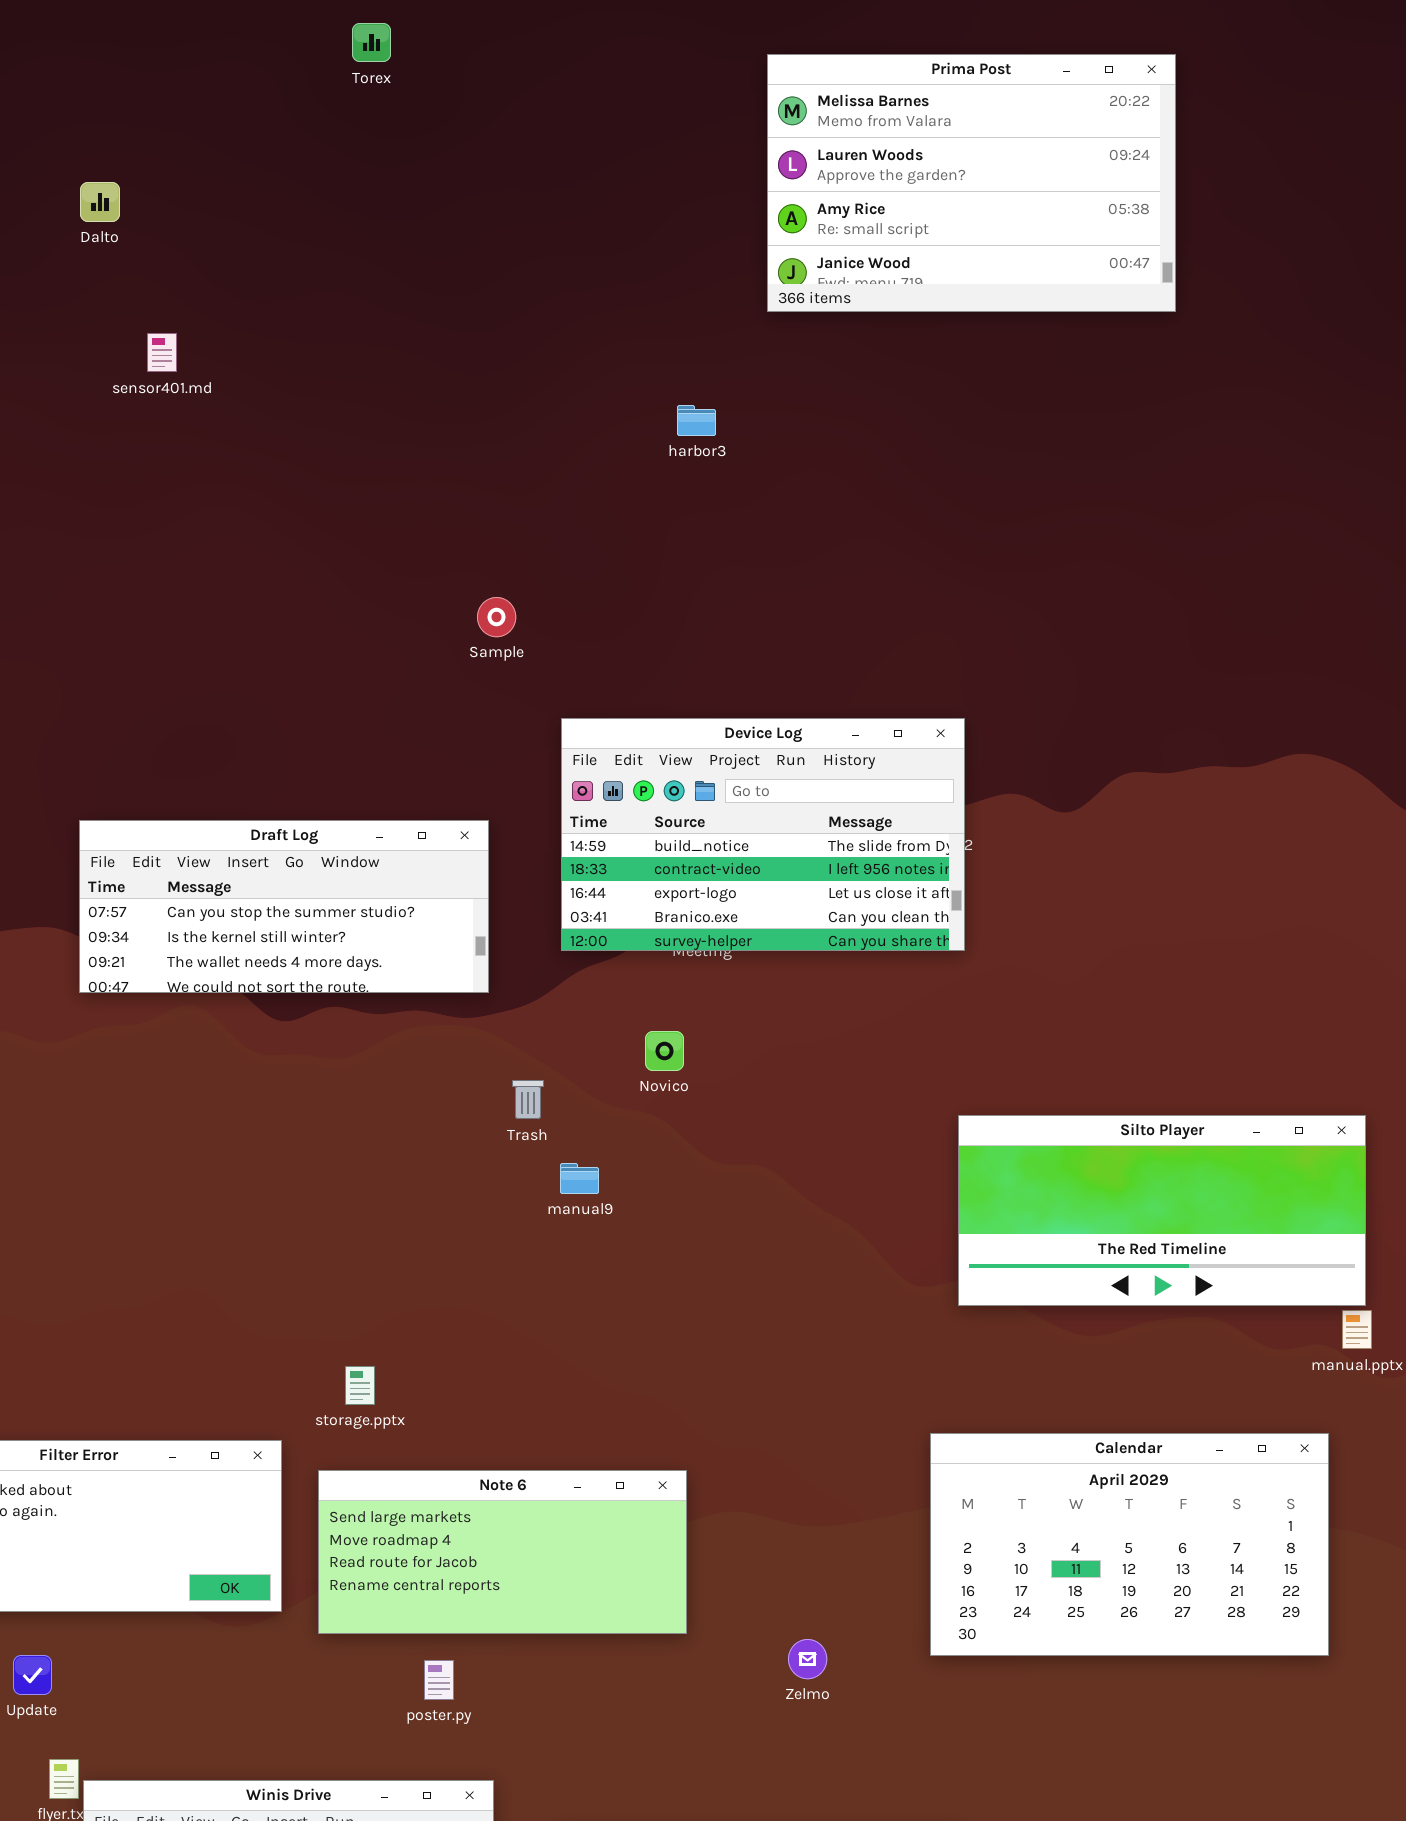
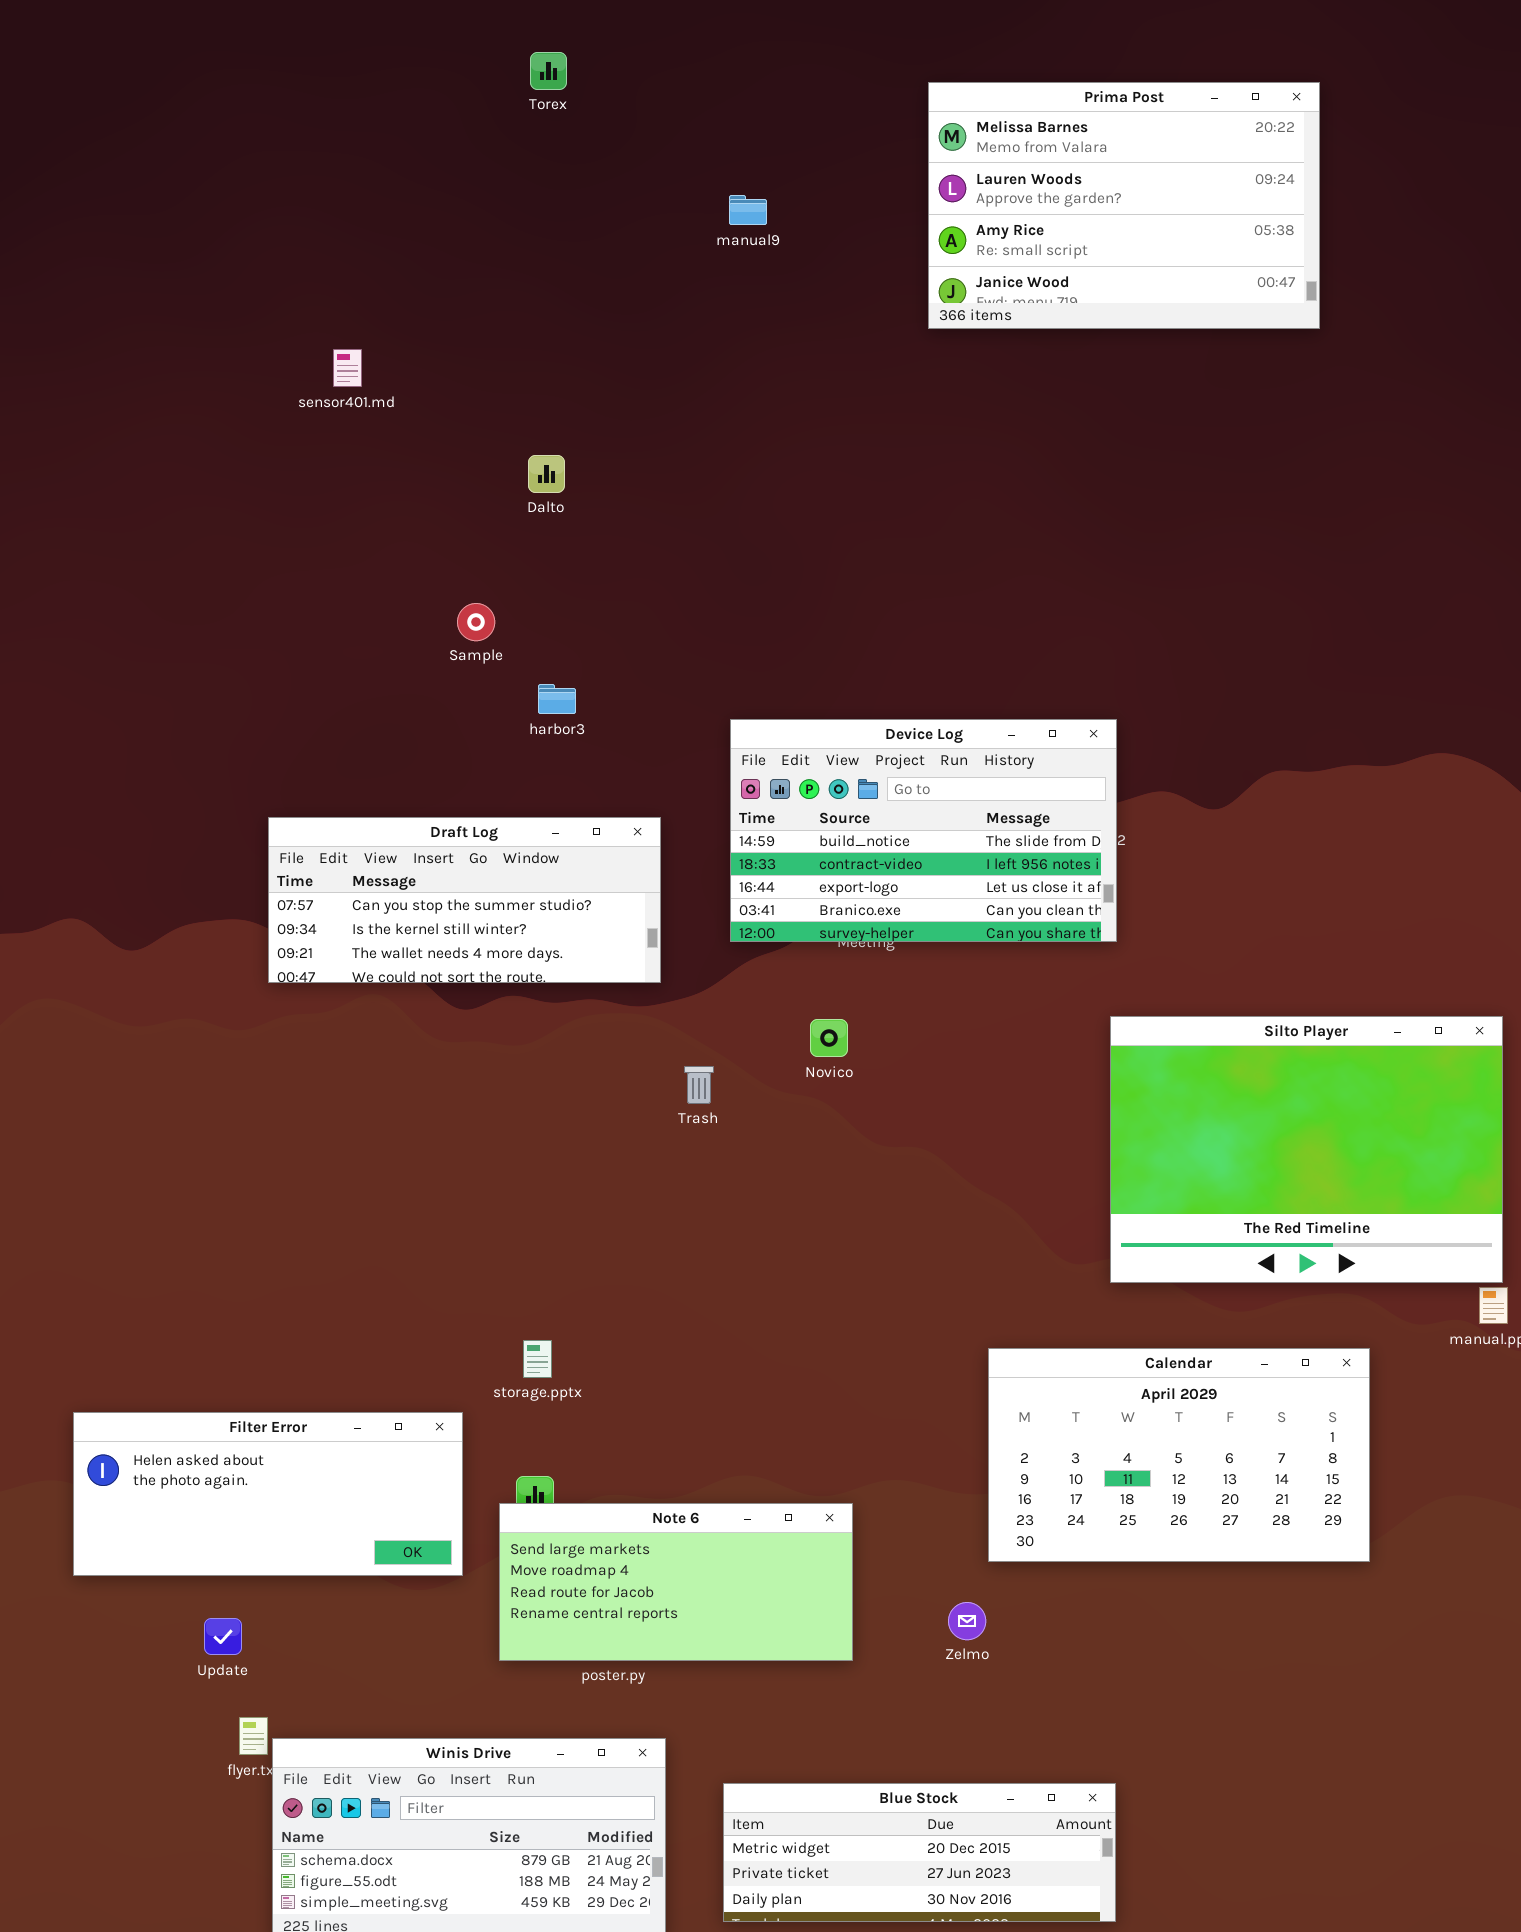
Dalto: [80,182,120,222] -> [528,455,565,493], moved
harbor3: [677,405,716,436] -> [538,684,576,714], moved
Sample: [477,597,516,637] -> [457,603,495,641], moved
Silto Player: [958,1115,1366,1306] -> [1110,1016,1503,1283], resized
manual9: [560,1163,599,1194] -> [729,195,767,225], moved
Calendar: [930,1433,1329,1656] -> [988,1348,1370,1562], moved
Note 6: [318,1470,687,1634] -> [499,1503,853,1661], moved

